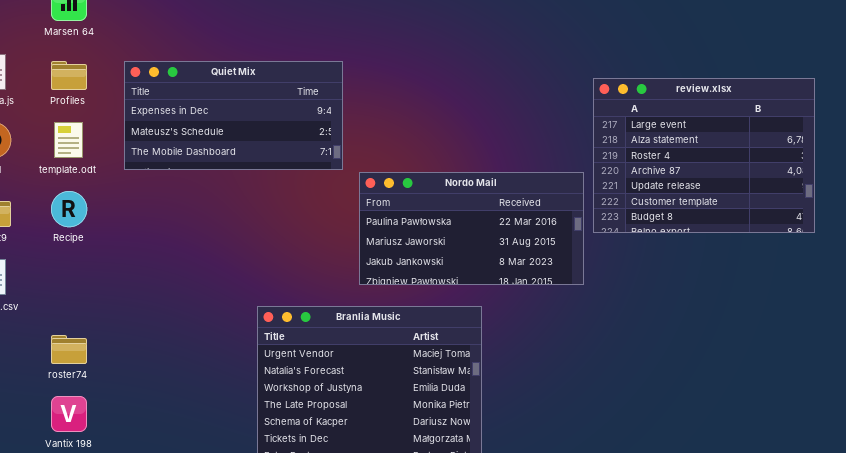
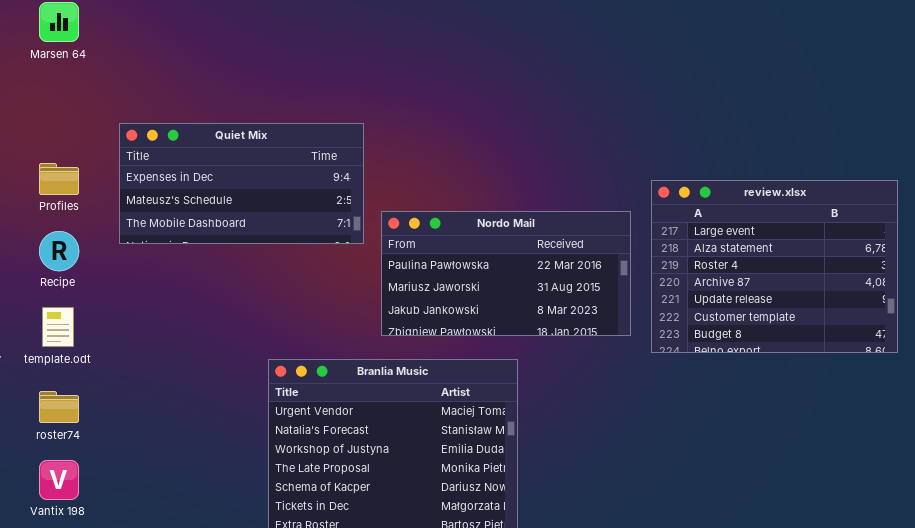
Profiles: [51,61,87,90] -> [39,163,79,195], moved
Quiet Mix: [124,61,343,170] -> [119,123,364,244], moved
review.xlsx: [593,78,815,233] -> [651,180,898,353], moved
template.odt: [54,122,83,158] -> [42,307,74,347], moved

